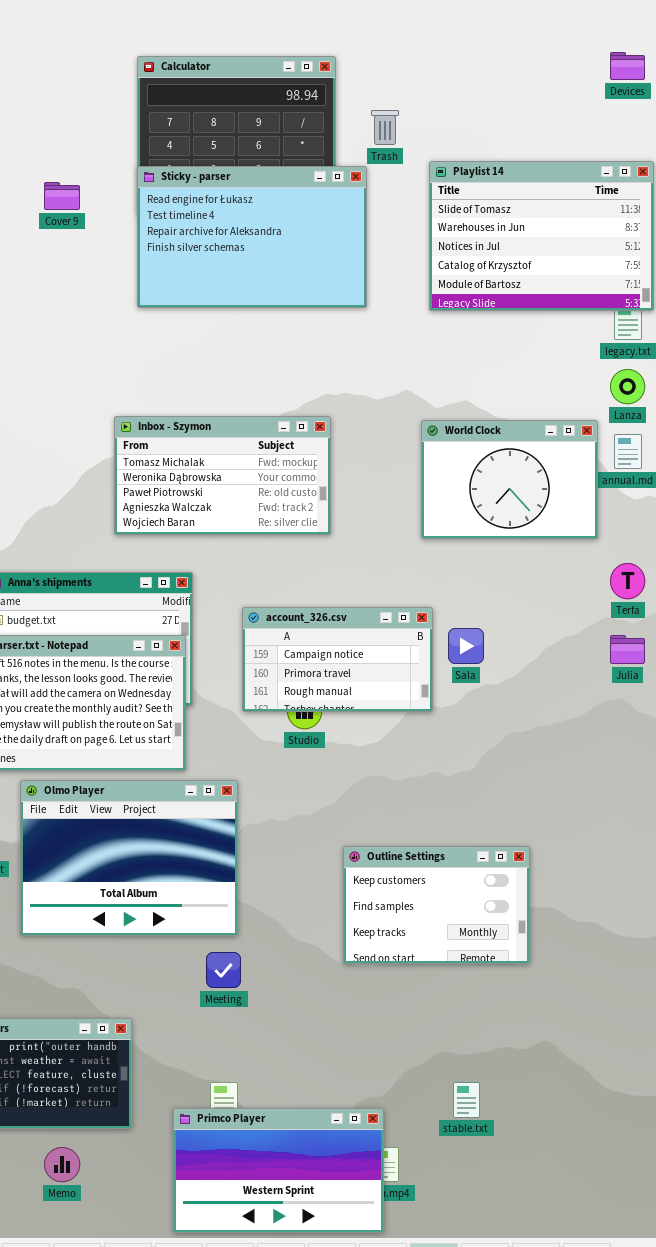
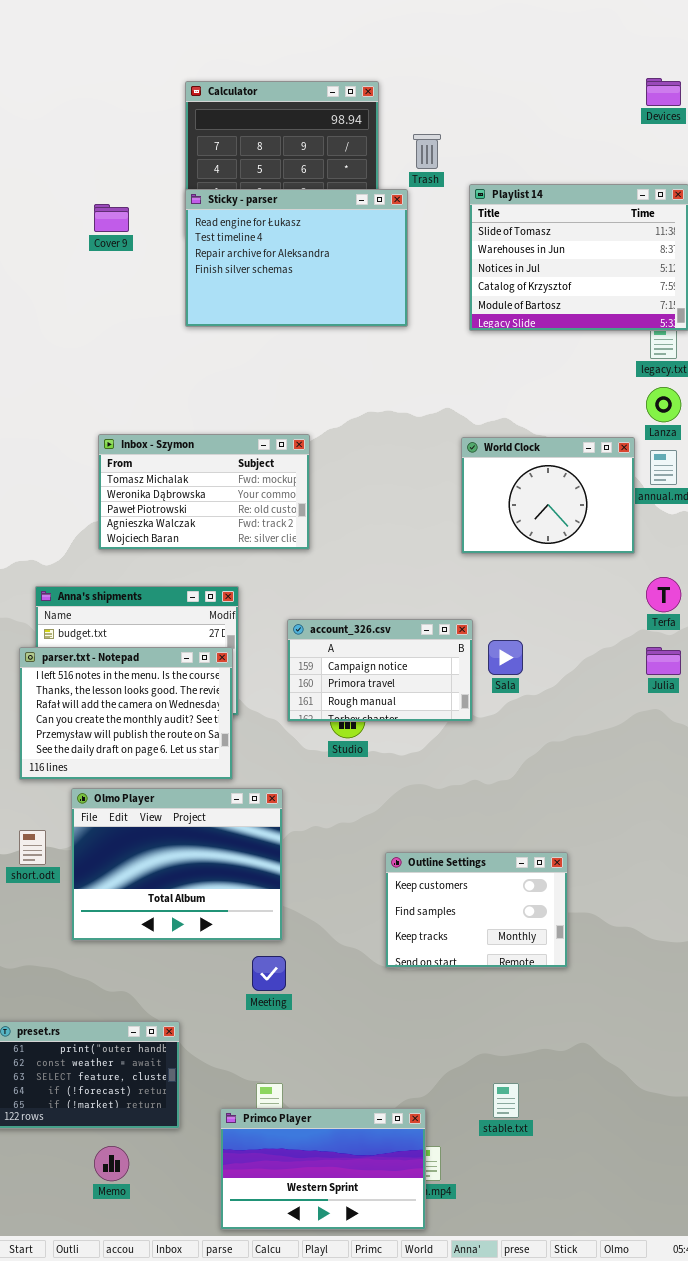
Inbox - Szymon: [114,416,331,535] -> [98,434,310,550], moved

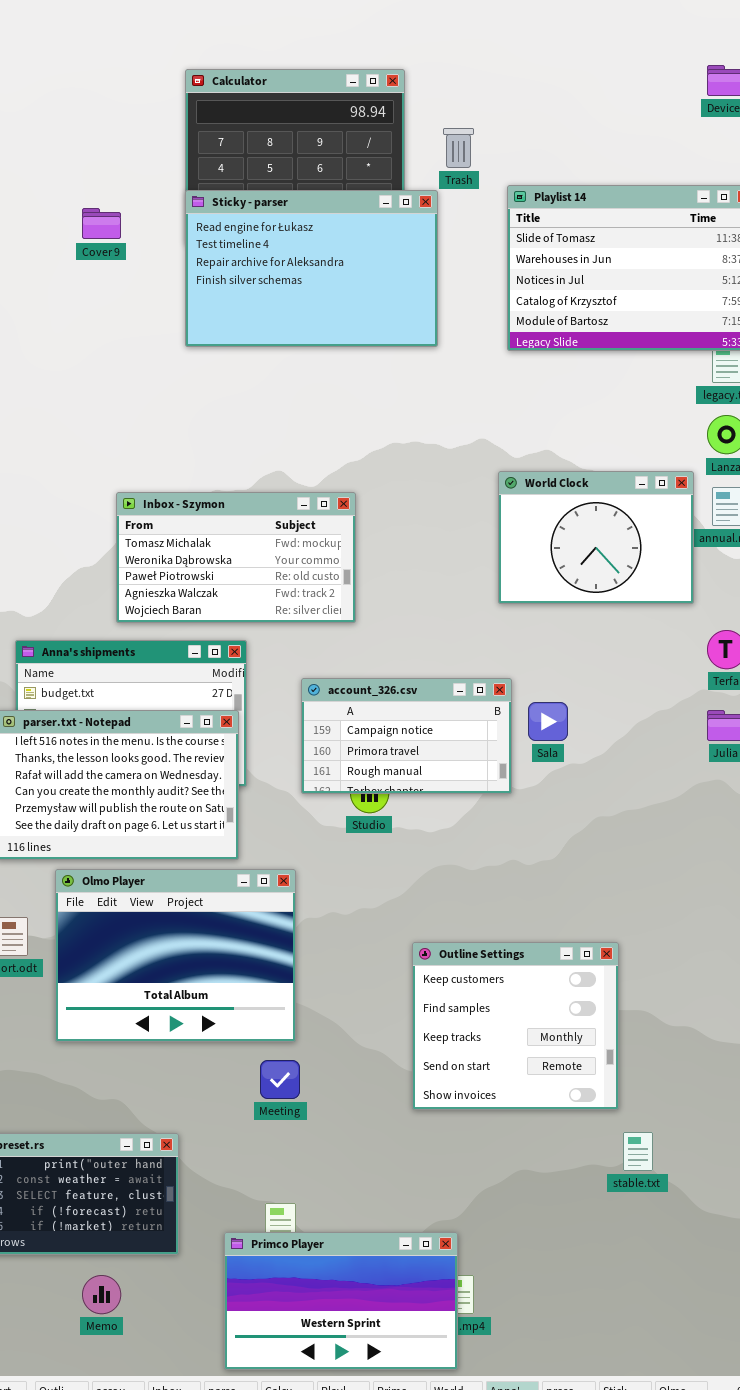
Inbox - Szymon: [98,434,310,550] -> [116,492,356,623], moved
Outline Settings: [385,852,568,968] -> [412,942,619,1110], resized
stable.txt: [493,1083,519,1118] -> [623,1132,653,1171], moved

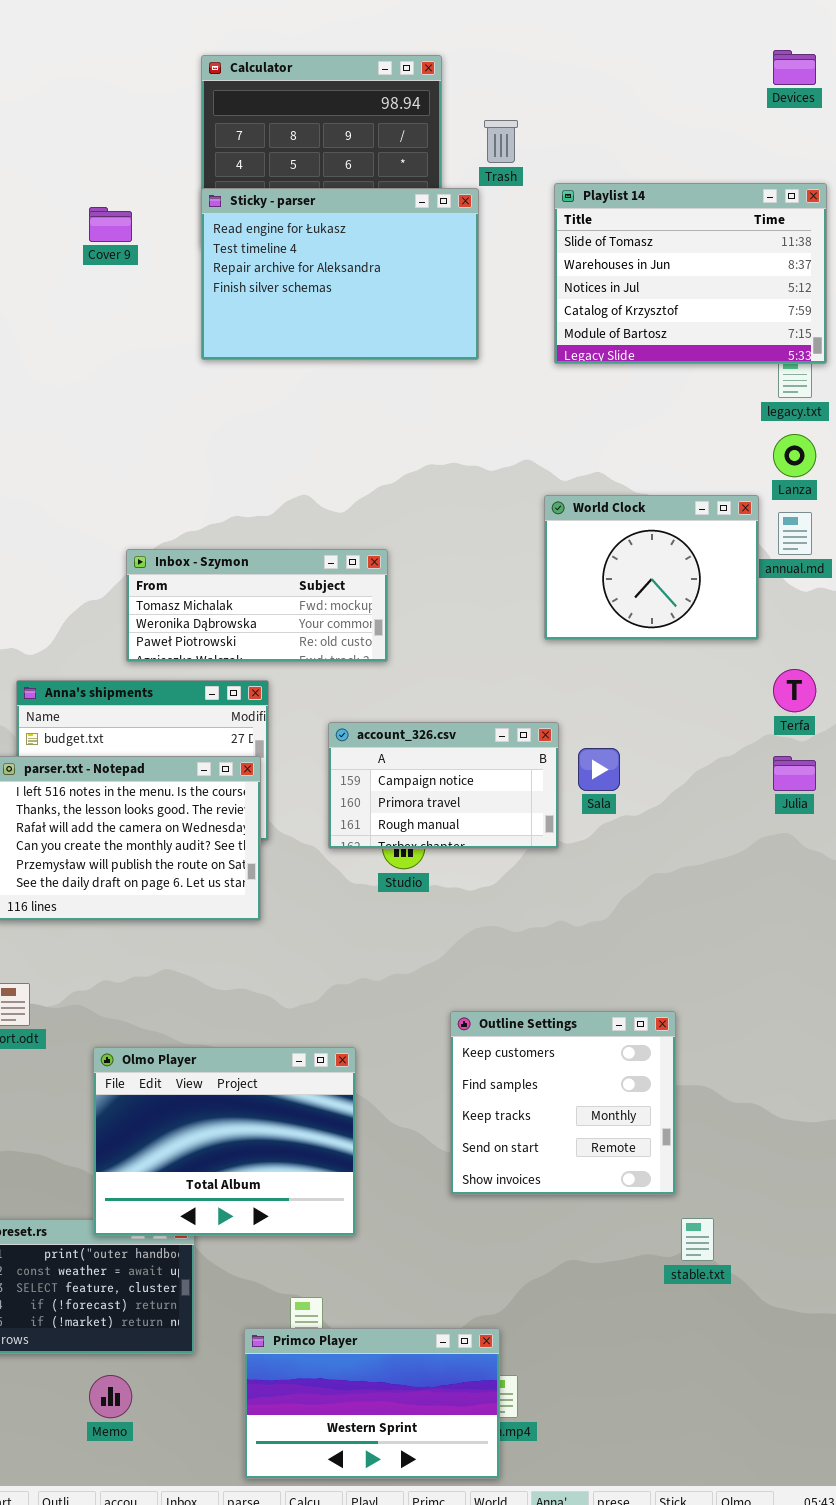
Inbox - Szymon: [116,492,356,623] -> [126,549,388,662], resized
Olmo Player: [55,869,296,1042] -> [93,1047,356,1236], moved

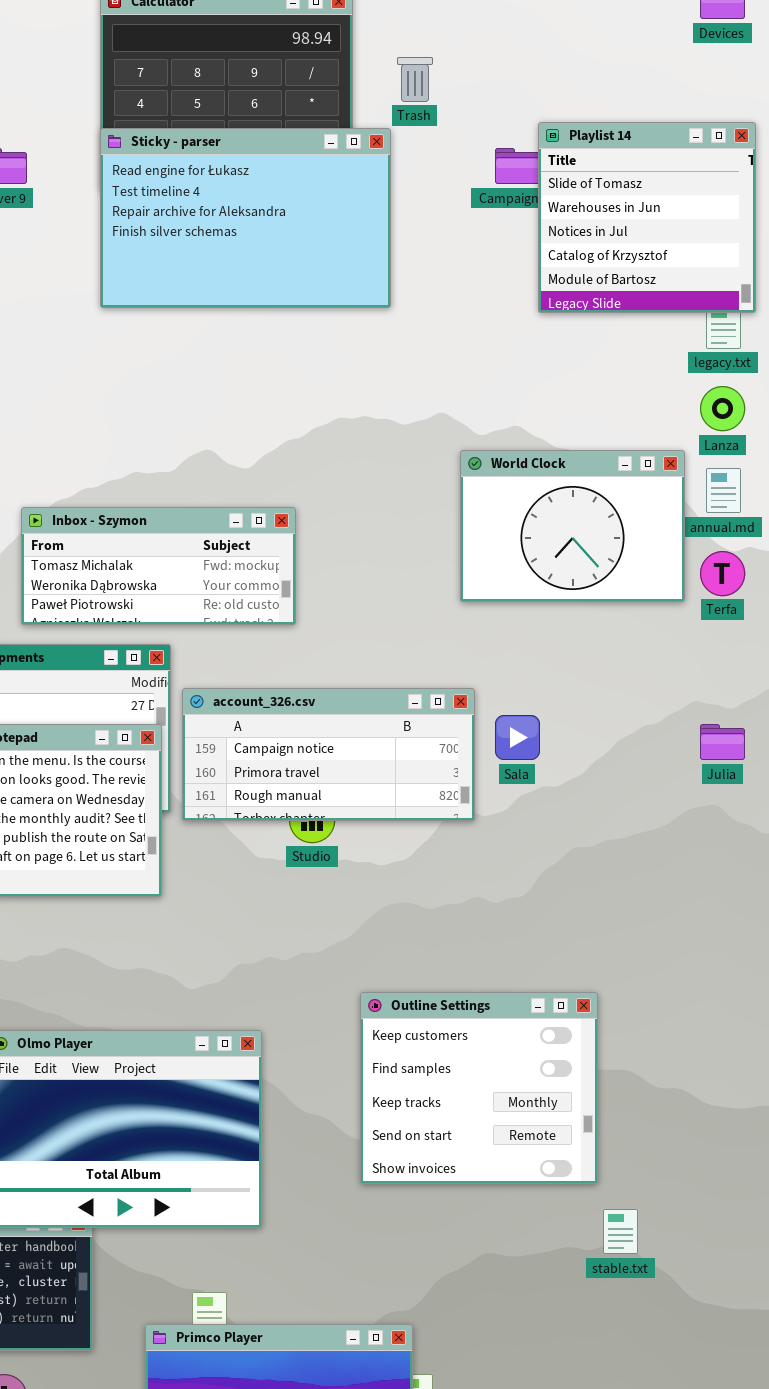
Playlist 14: [554,183,827,364] -> [538,122,756,313], resized
Terfa: [773,669,816,712] -> [700,551,745,596], moved
account_326.csv: [328,722,559,849] -> [182,688,475,821], resized

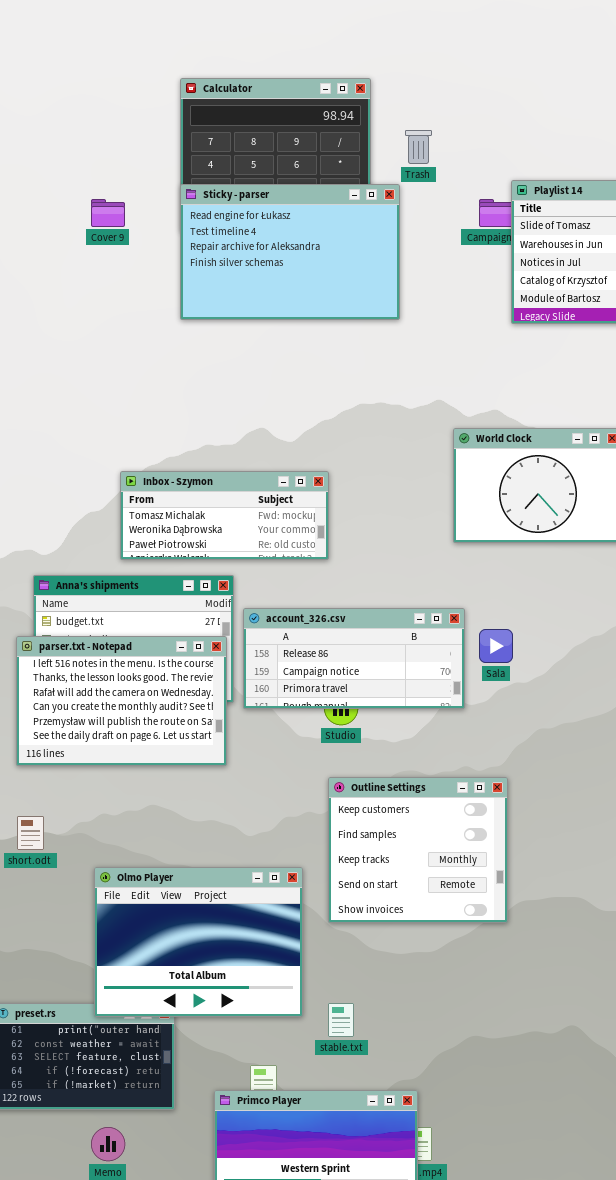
account_326.csv: [182,688,475,821] -> [243,608,465,709], scrolled up 1 row
Outline Settings: [360,992,598,1184] -> [328,777,508,923], moved
stable.txt: [603,1209,638,1254] -> [328,1003,354,1037], moved

